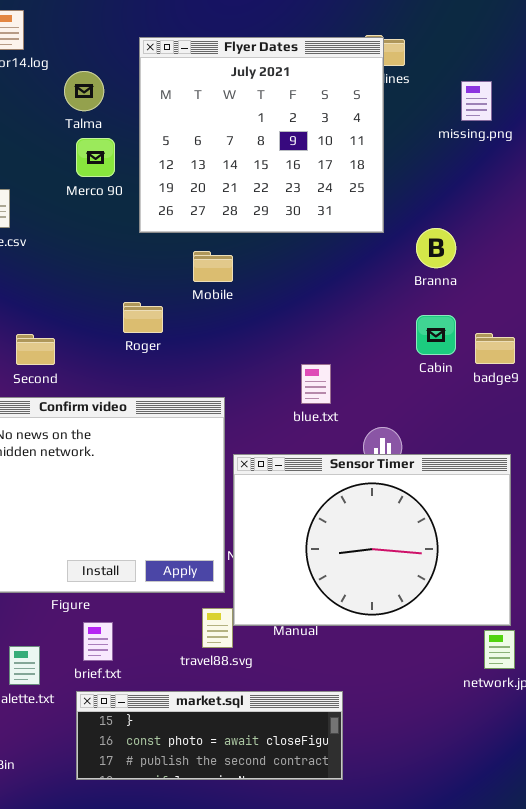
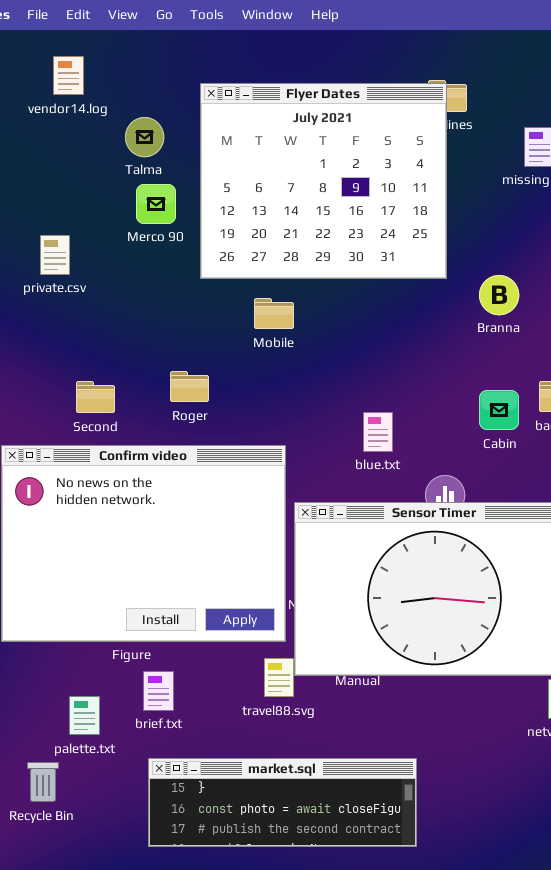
Roger: [123,302,163,333] -> [170,371,209,402], moved
Cabin: [416,315,456,355] -> [479,390,519,430], moved
market.sql: [76,691,343,780] -> [148,758,417,847], moved

